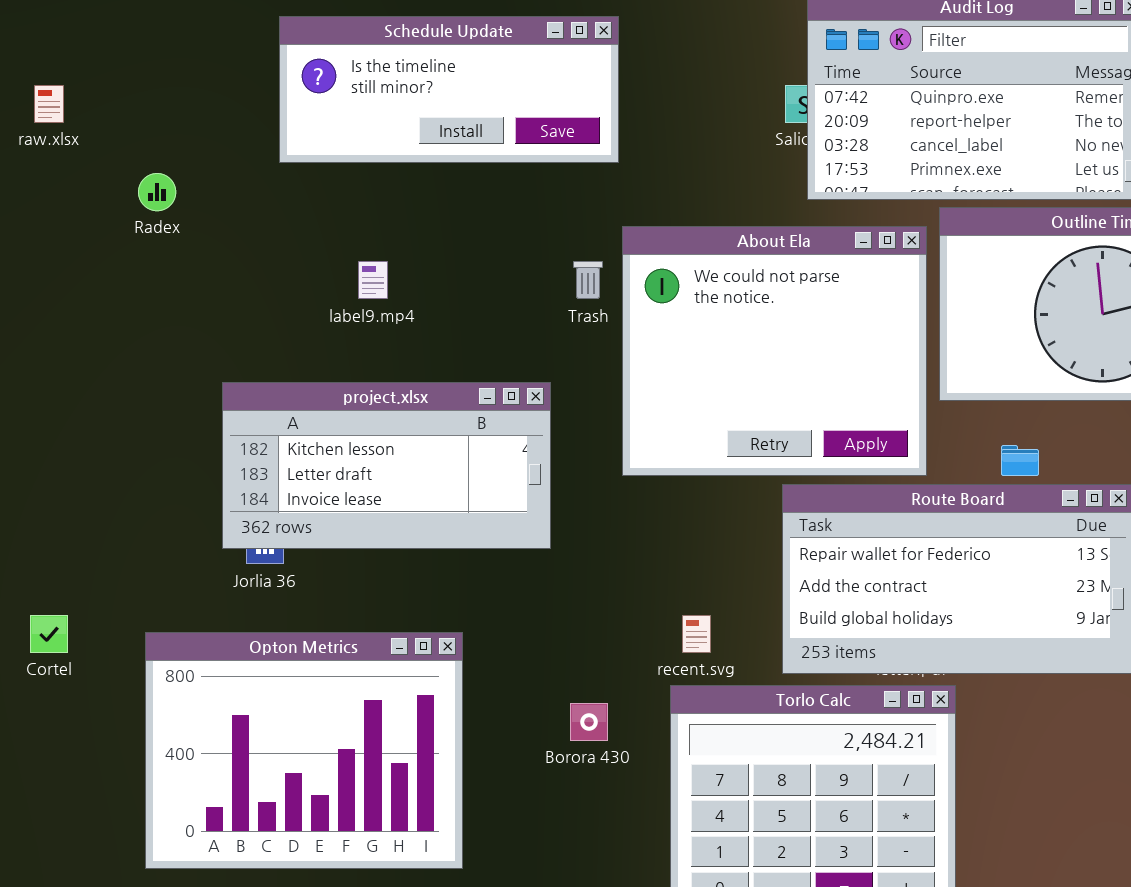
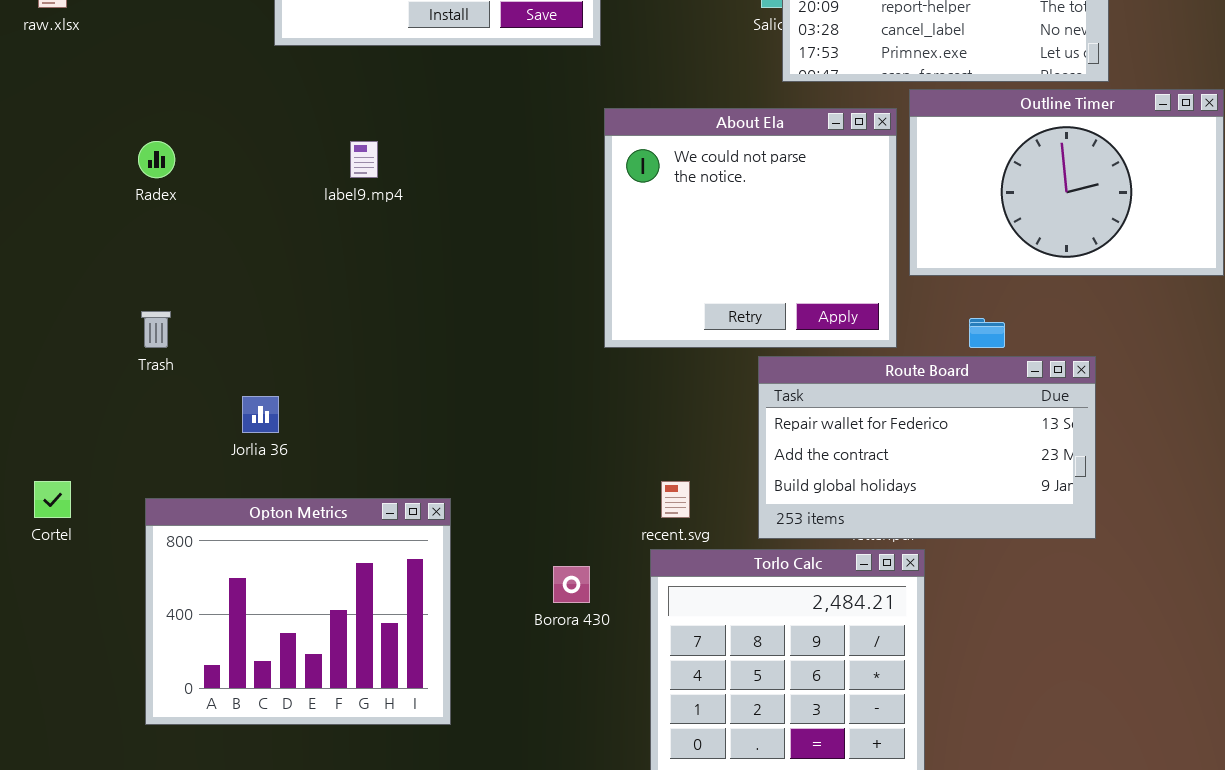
Radex: [138,173,176,211] -> [138,141,175,178], moved
Trash: [573,261,603,299] -> [141,311,171,348], moved
project.xlsx: [222,382,551,549] -> none, closed

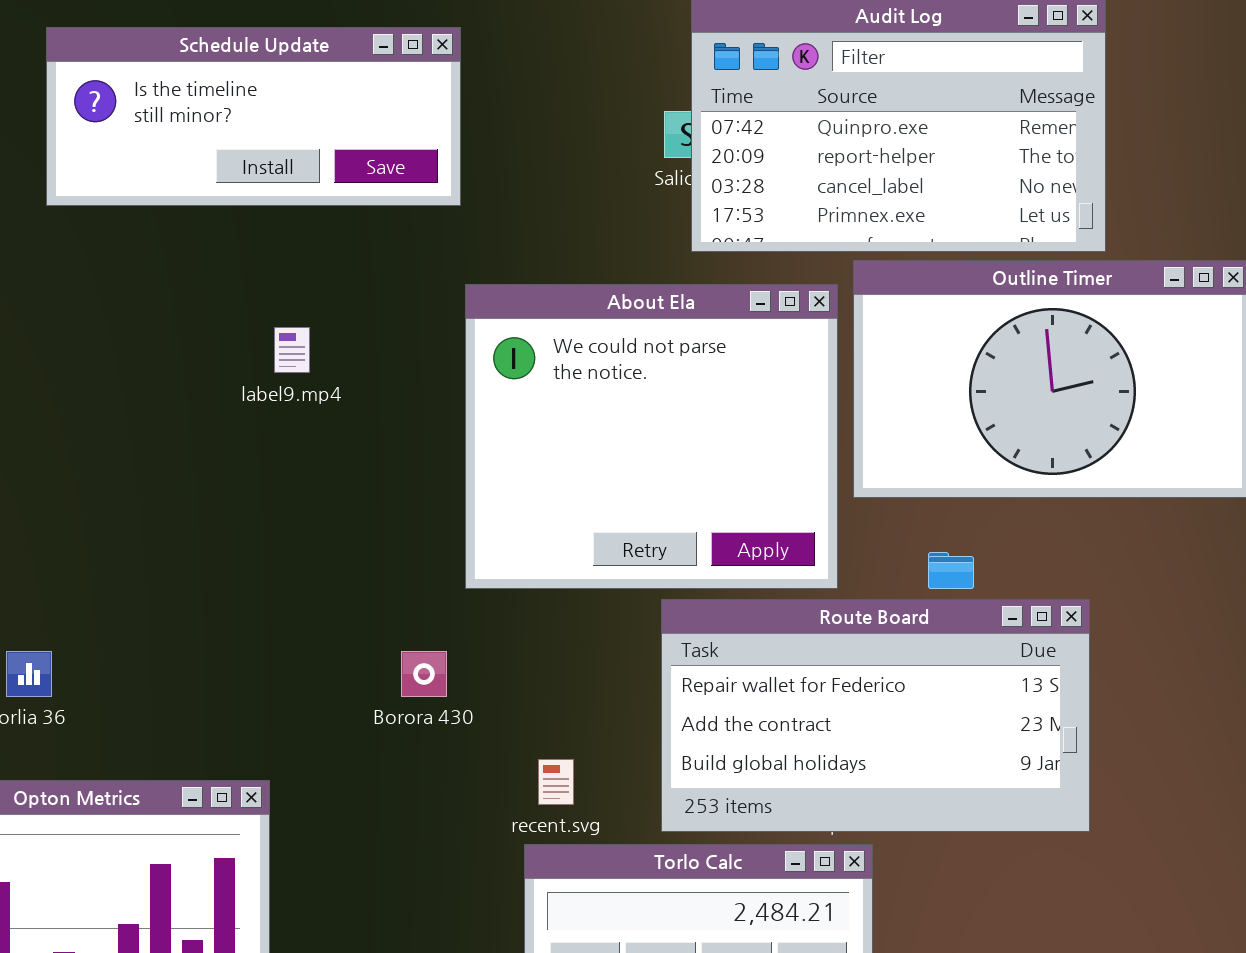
label9.mp4: [350,141,378,178] -> [274,327,310,373], moved
Borora 430: [553,566,590,603] -> [401,651,447,697], moved

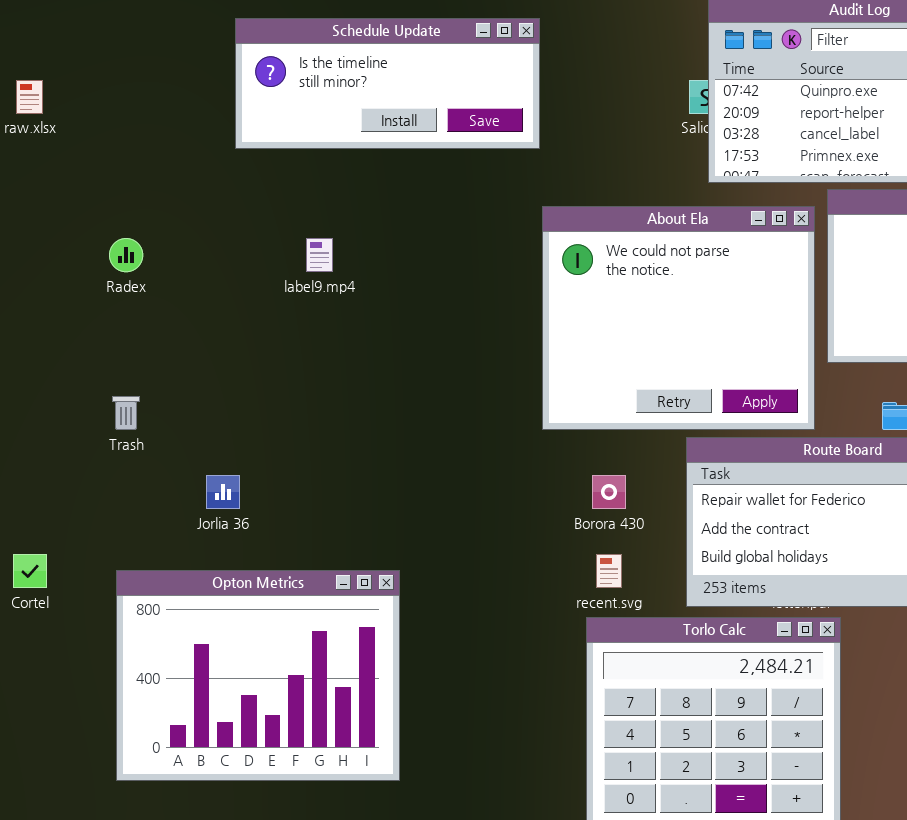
label9.mp4: [274,327,310,373] -> [306,238,333,272], moved
Borora 430: [401,651,447,697] -> [592,475,626,509], moved

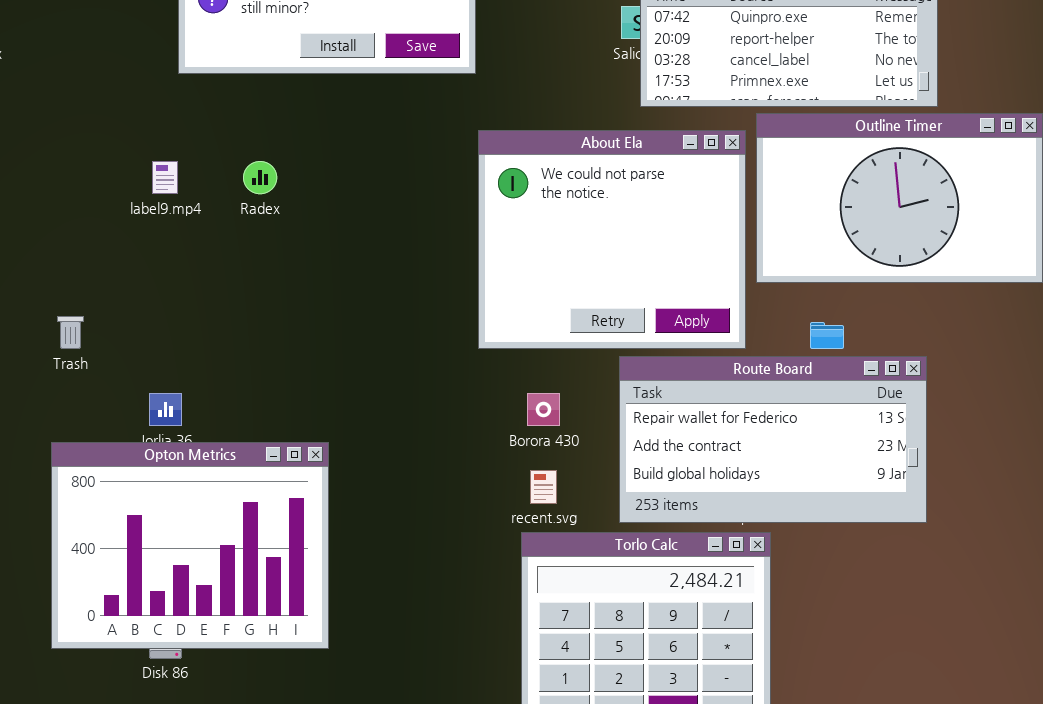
Radex: [109,238,143,272] -> [243,161,277,194], moved
label9.mp4: [306,238,333,272] -> [152,161,178,194], moved
Opton Metrics: [116,570,400,781] -> [51,442,329,649], moved

